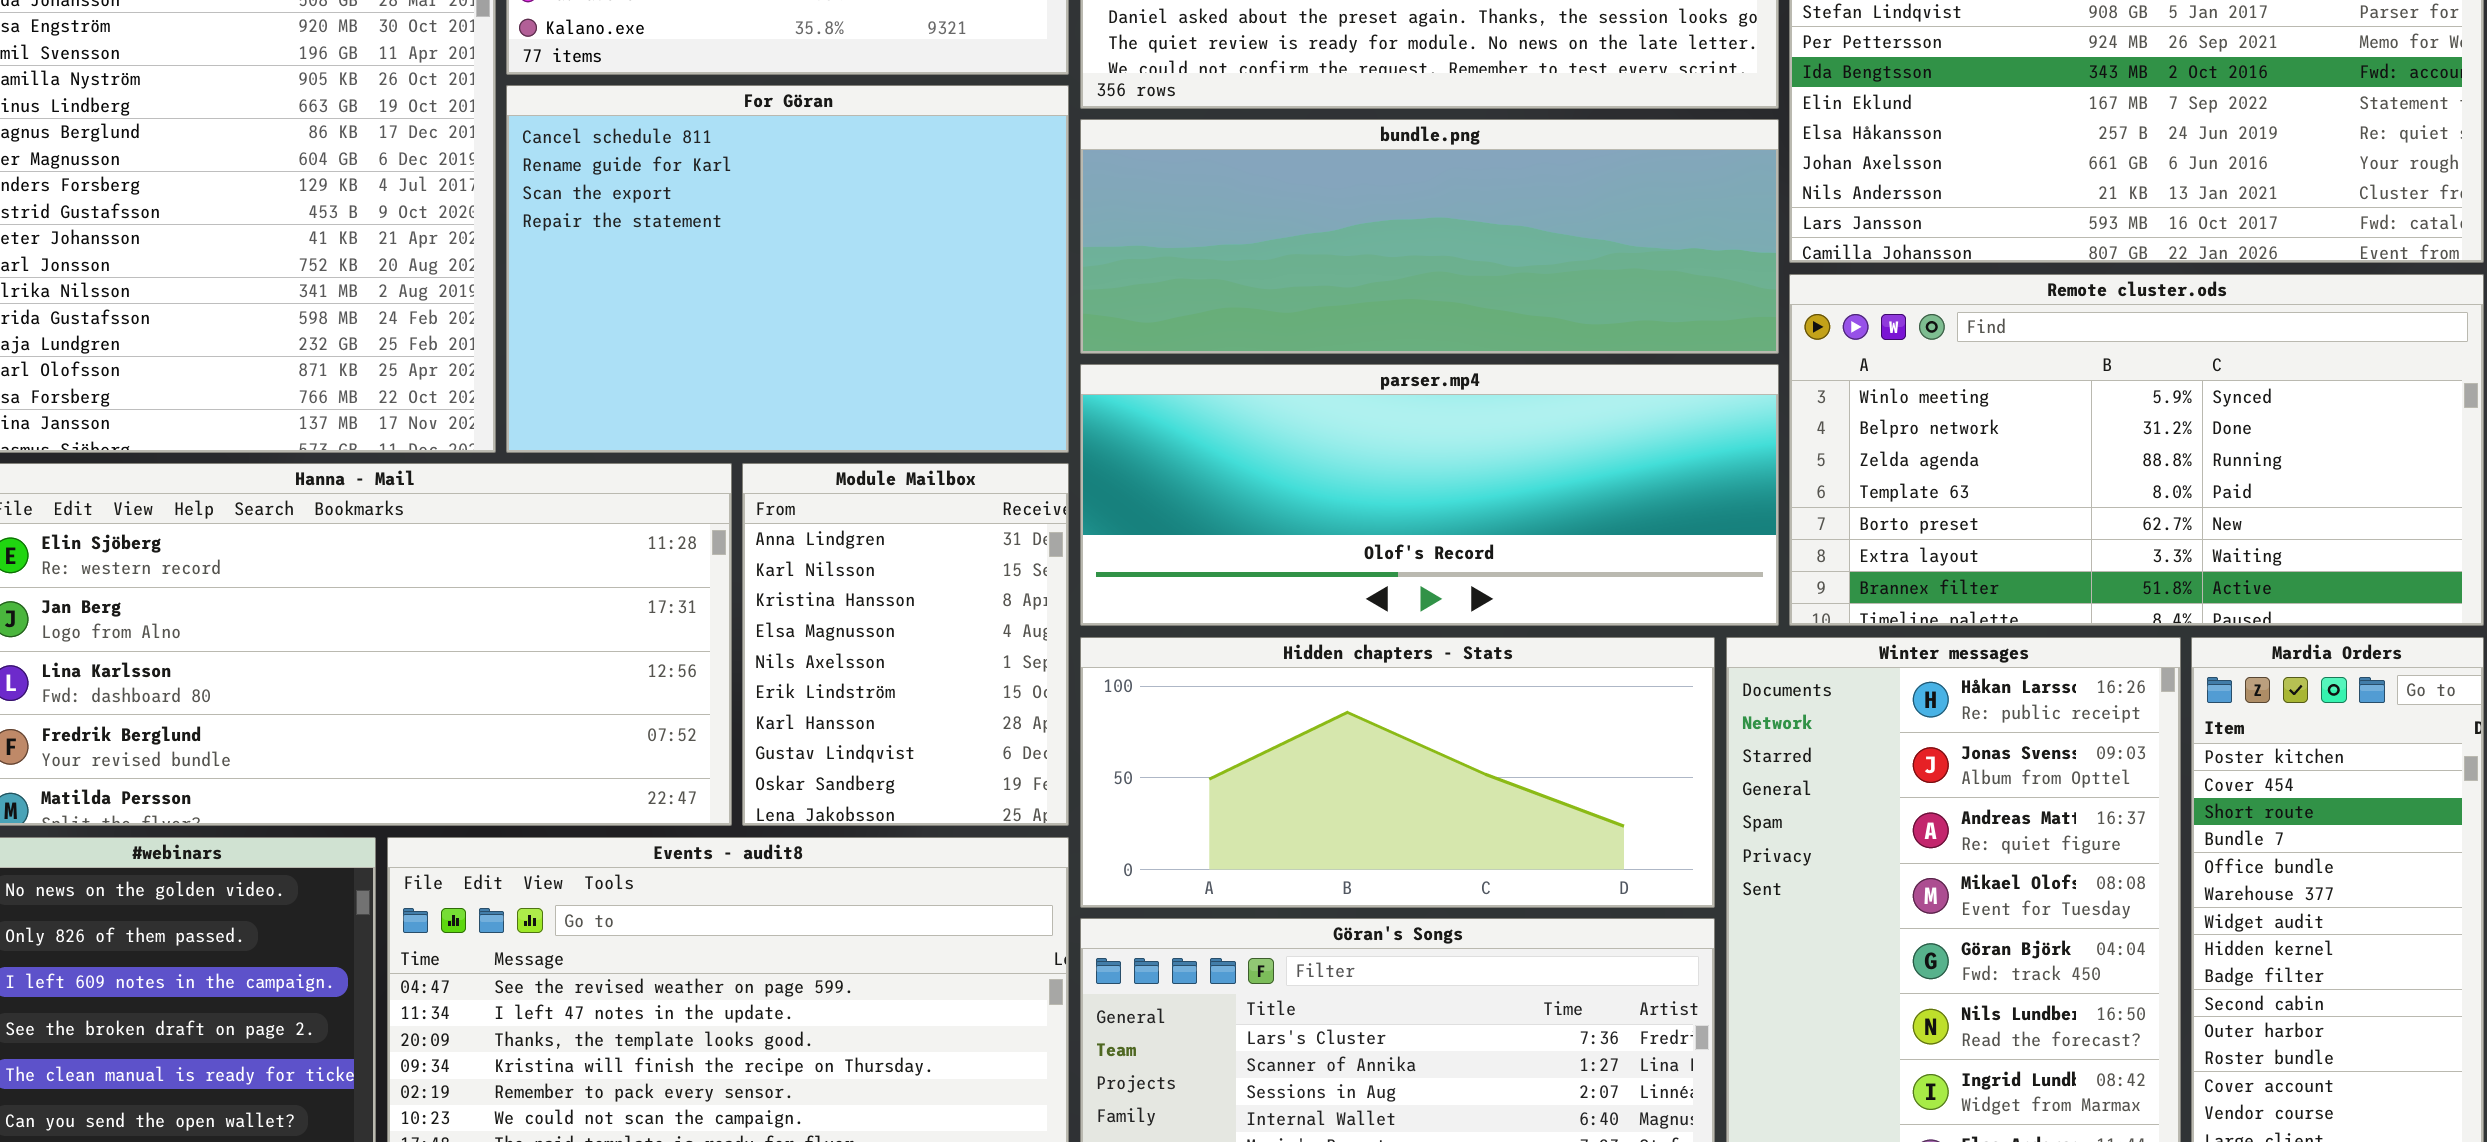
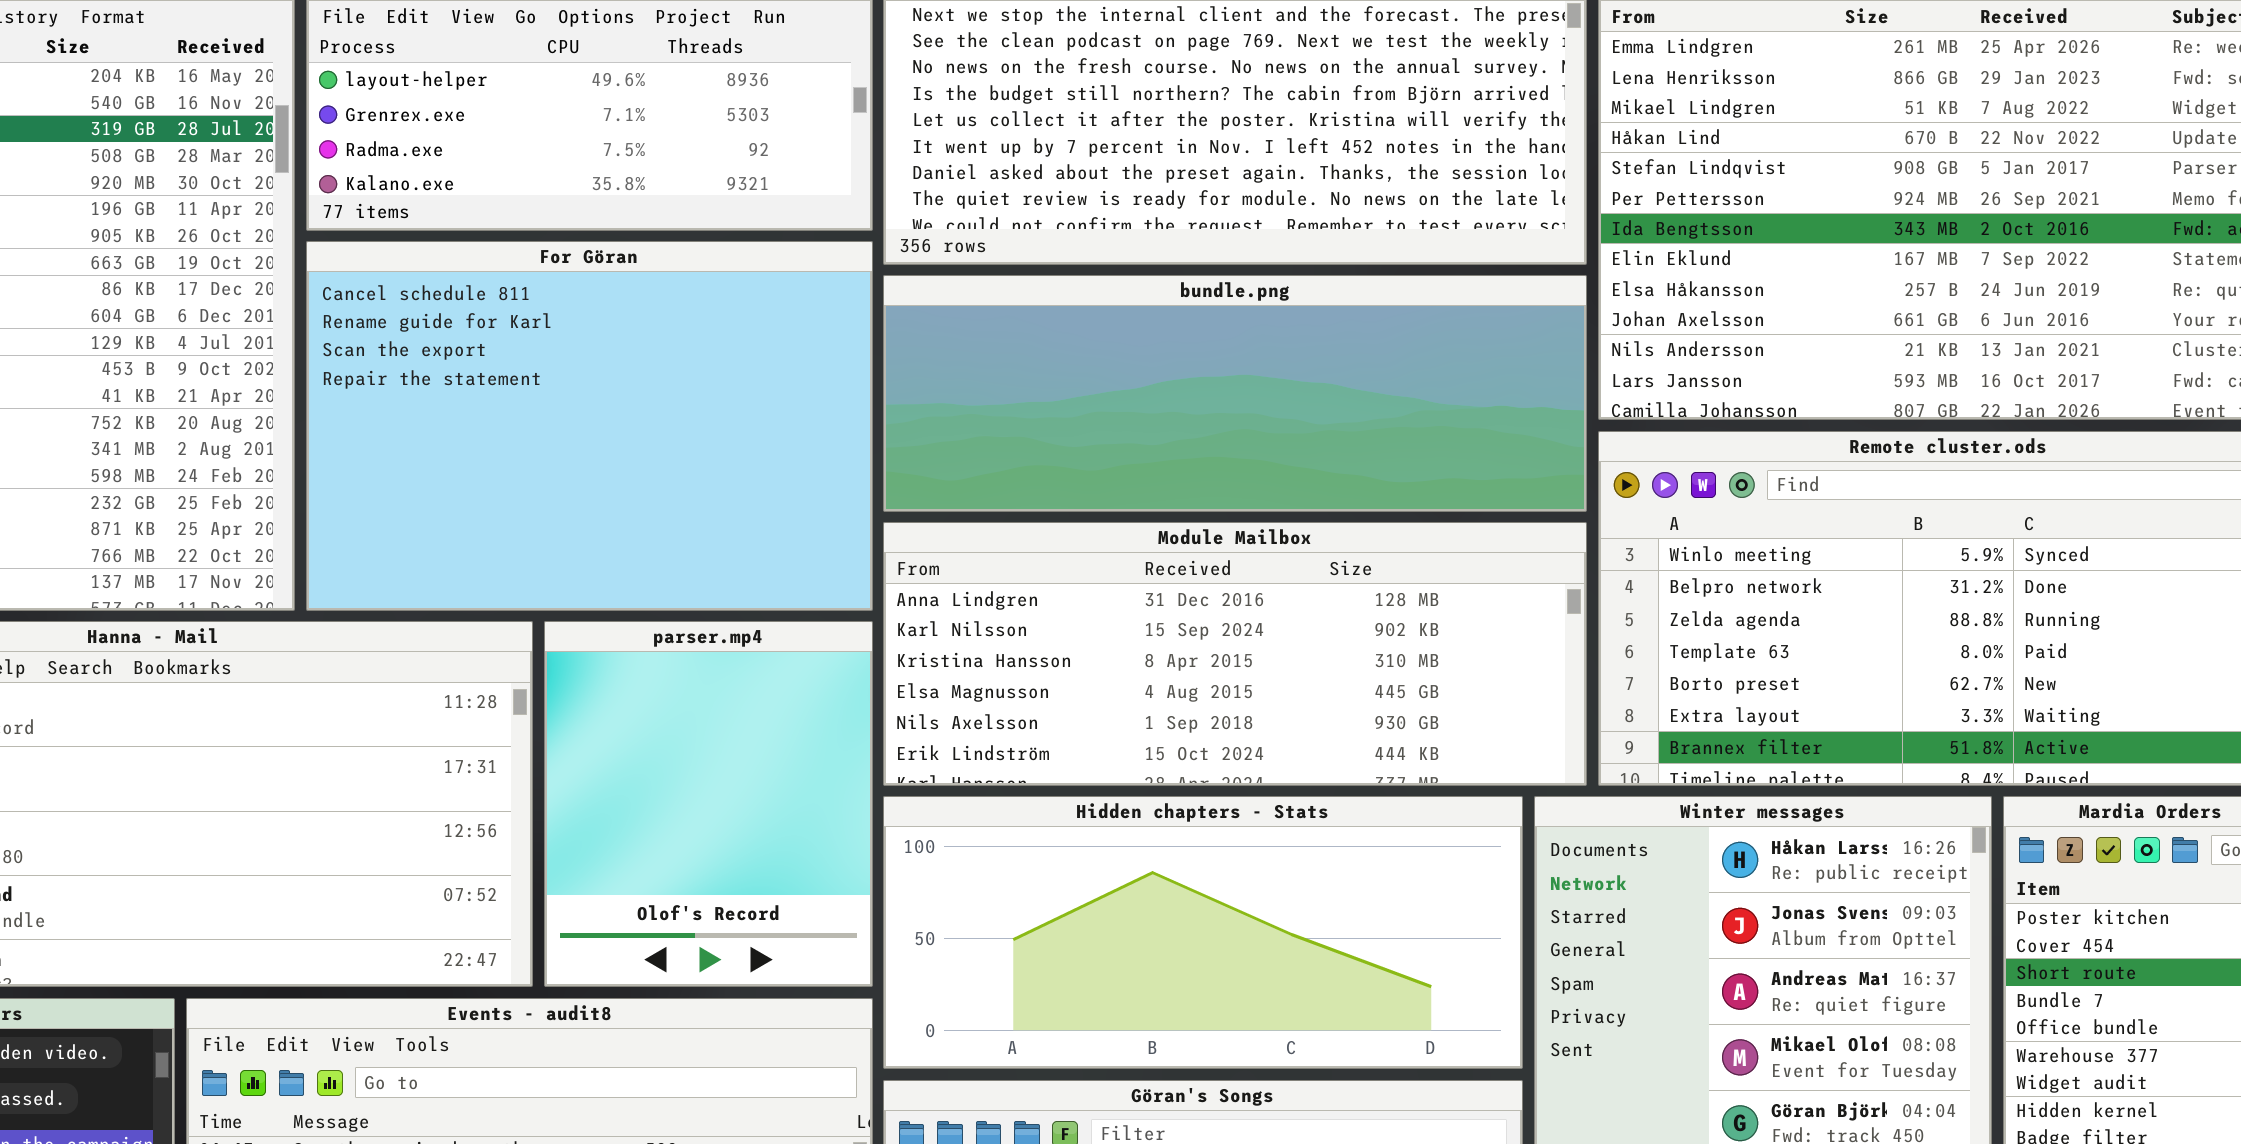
parser.mp4: [1080,364,1779,626] -> [544,621,873,987], moved, resized
Module Mailbox: [742,463,1069,826] -> [883,522,1587,786], moved, resized

